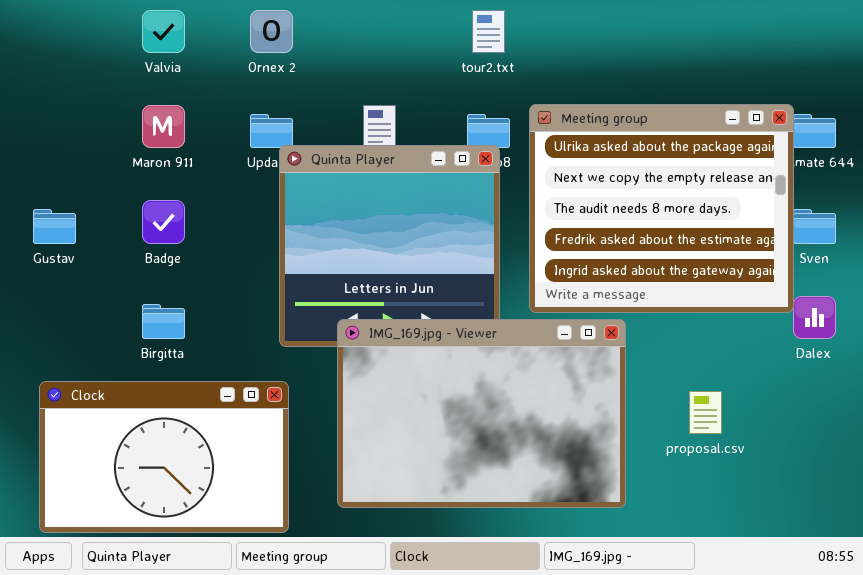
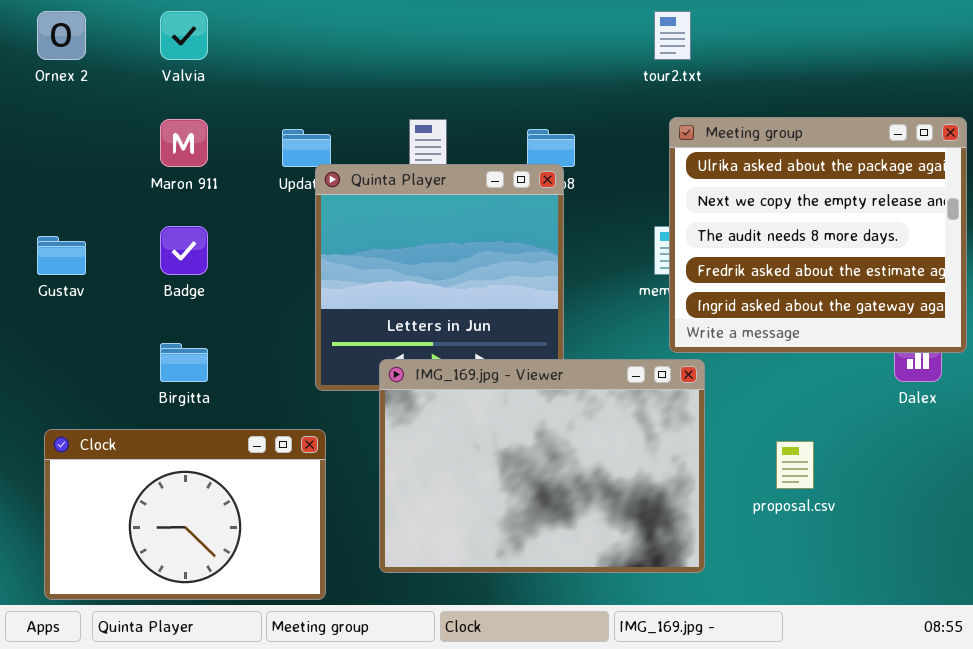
Ornex 2: [250,10,293,53] -> [37,11,86,60], moved
tour2.txt: [472,10,505,53] -> [654,11,691,60], moved
Meeting group: [529,104,794,313] -> [669,117,967,353], moved

